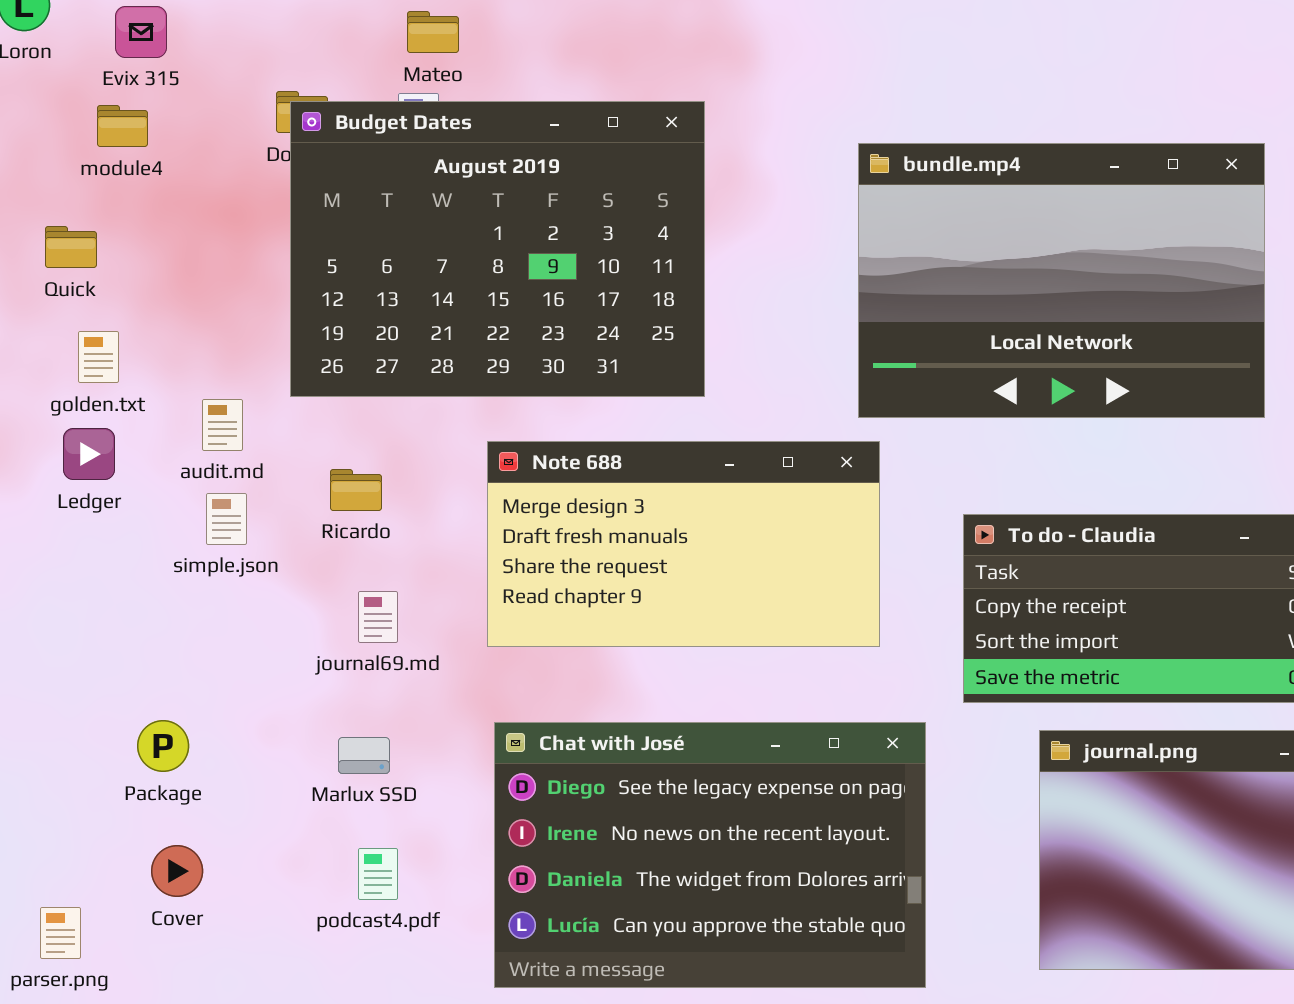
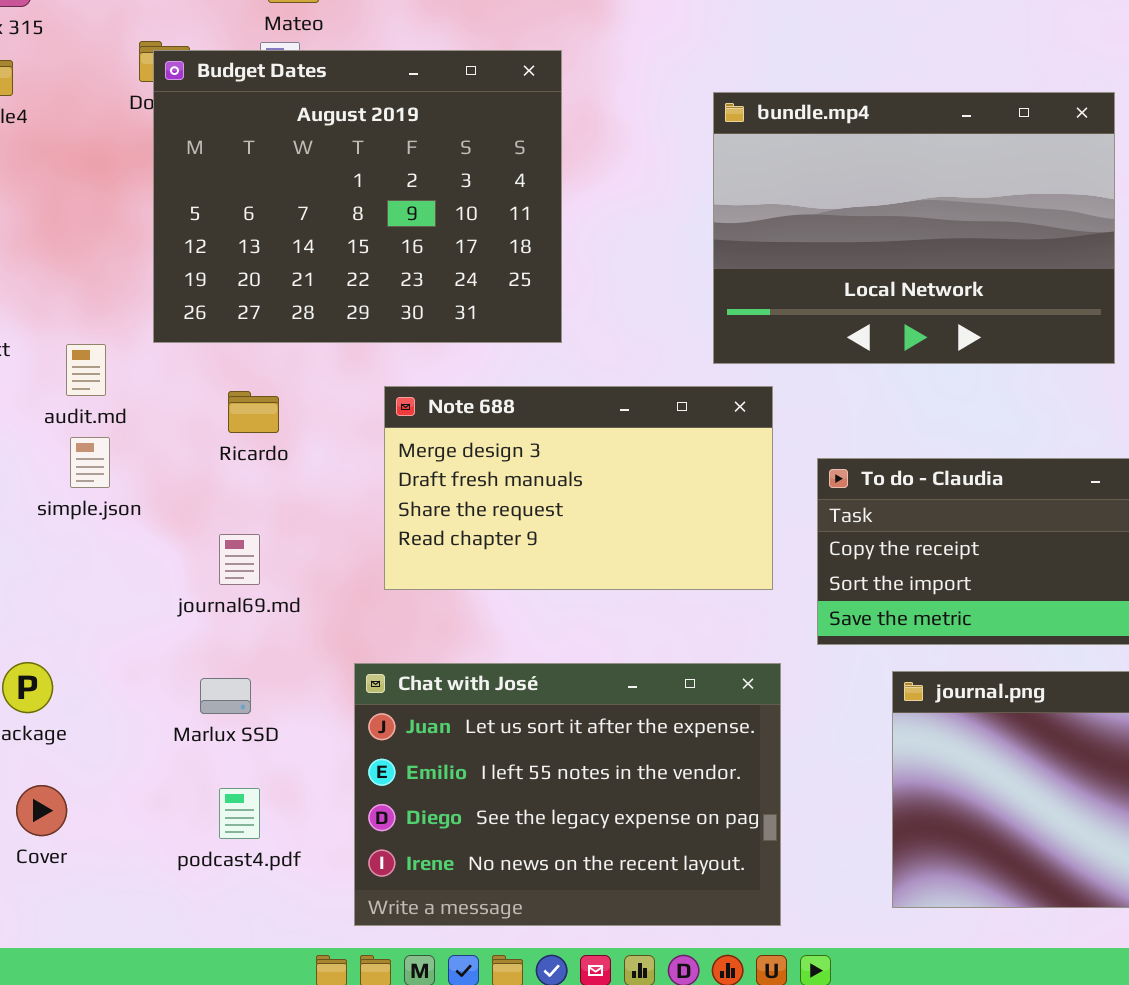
Note 688: [487,441,880,647] -> [384,386,773,590], moved
Ricardo: [330,469,382,511] -> [228,391,279,433], moved
Chat with José: [494,722,926,988] -> [354,663,781,926], scrolled up 2 rows

